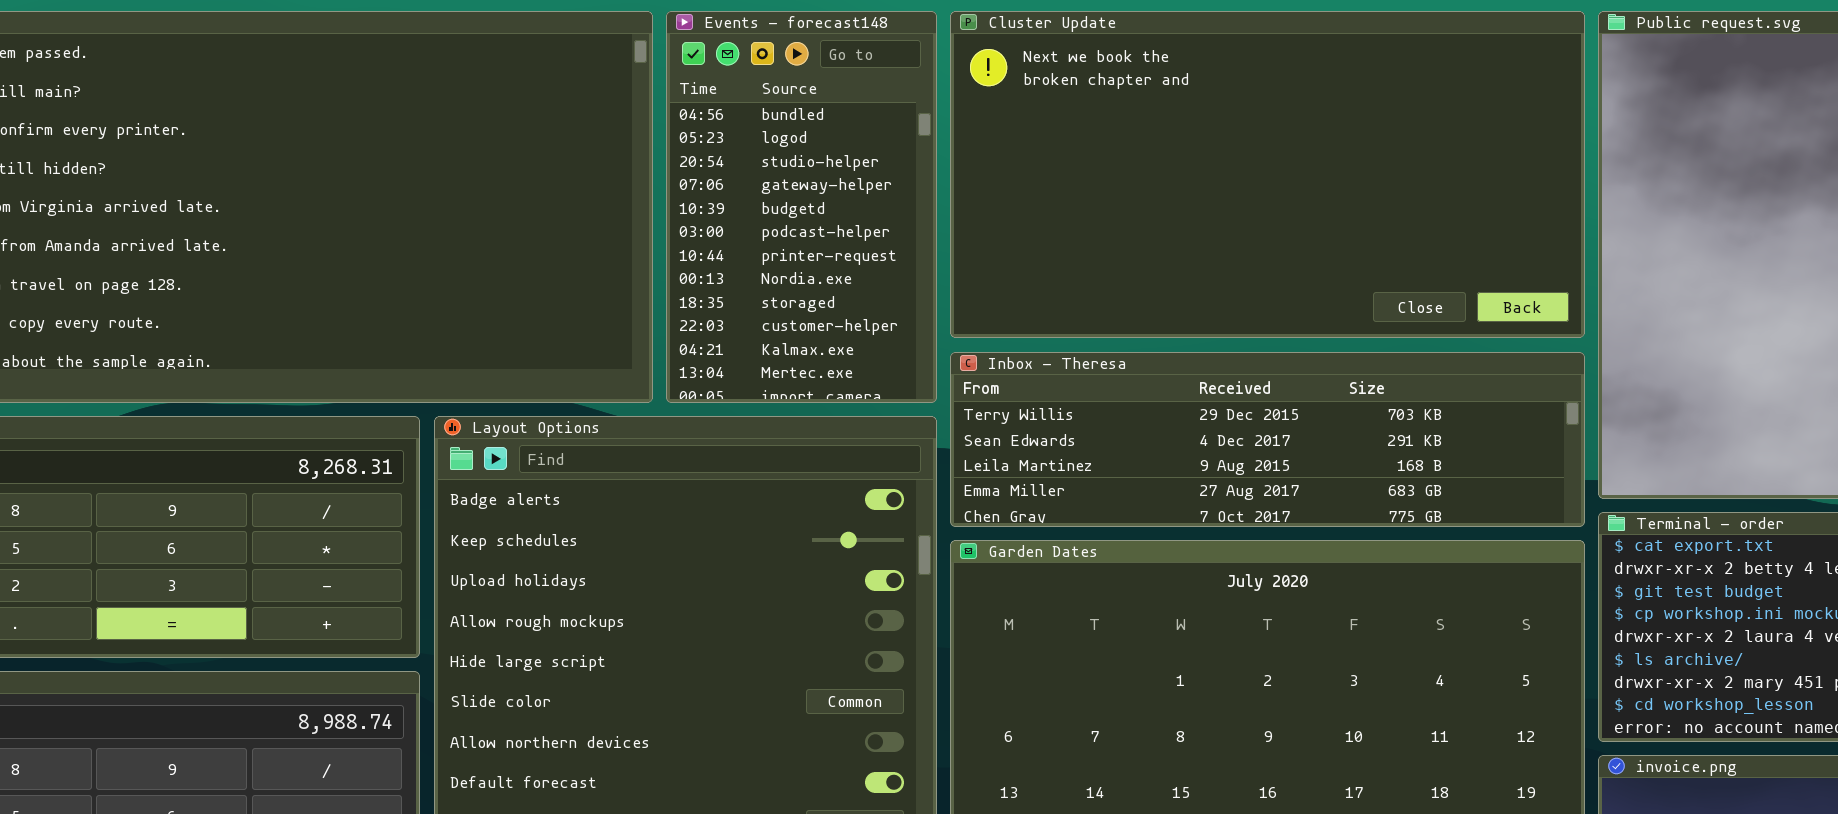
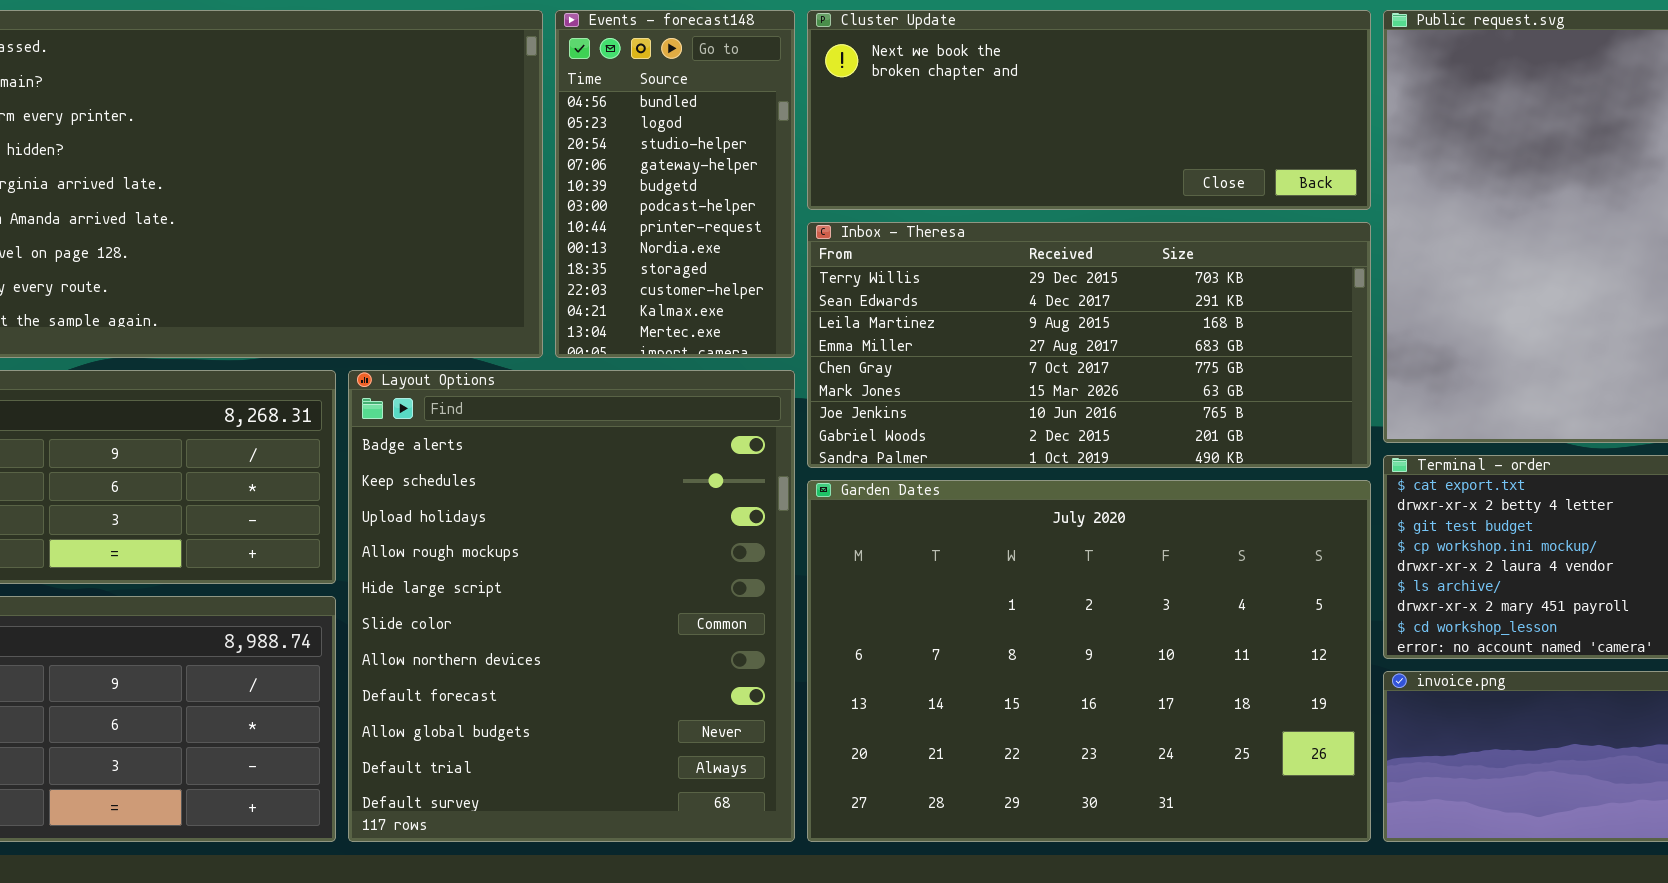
Cluster Update: [950,11,1585,338] -> [807,10,1371,210], resized
Inbox - Theresa: [950,352,1585,527] -> [807,222,1371,468], resized

